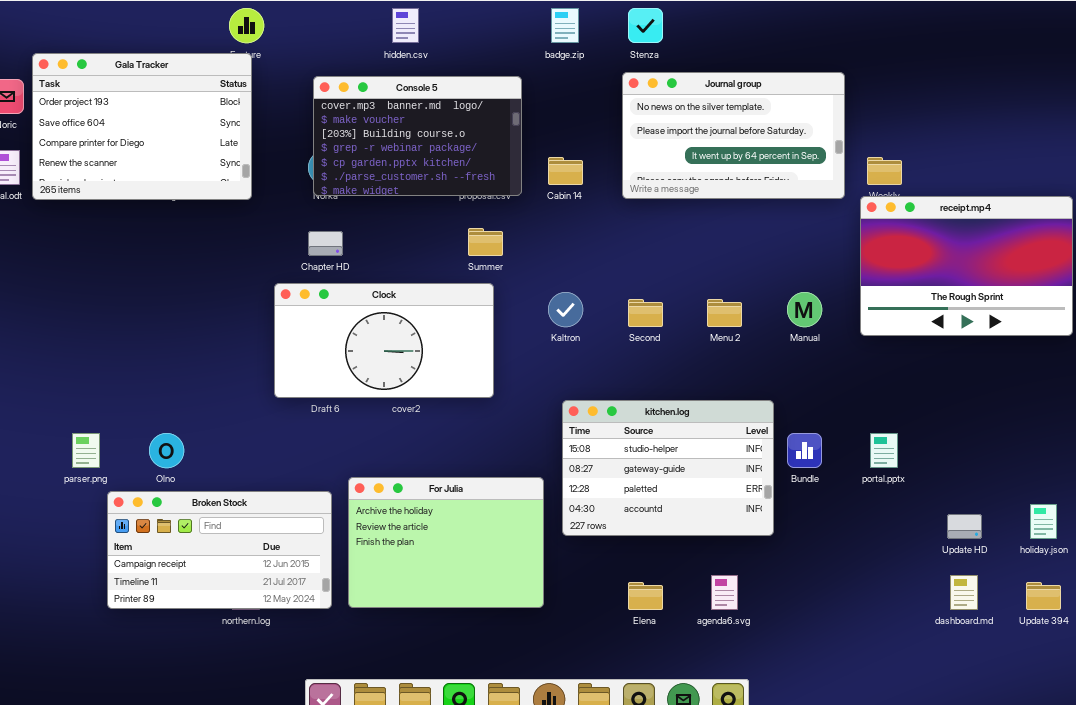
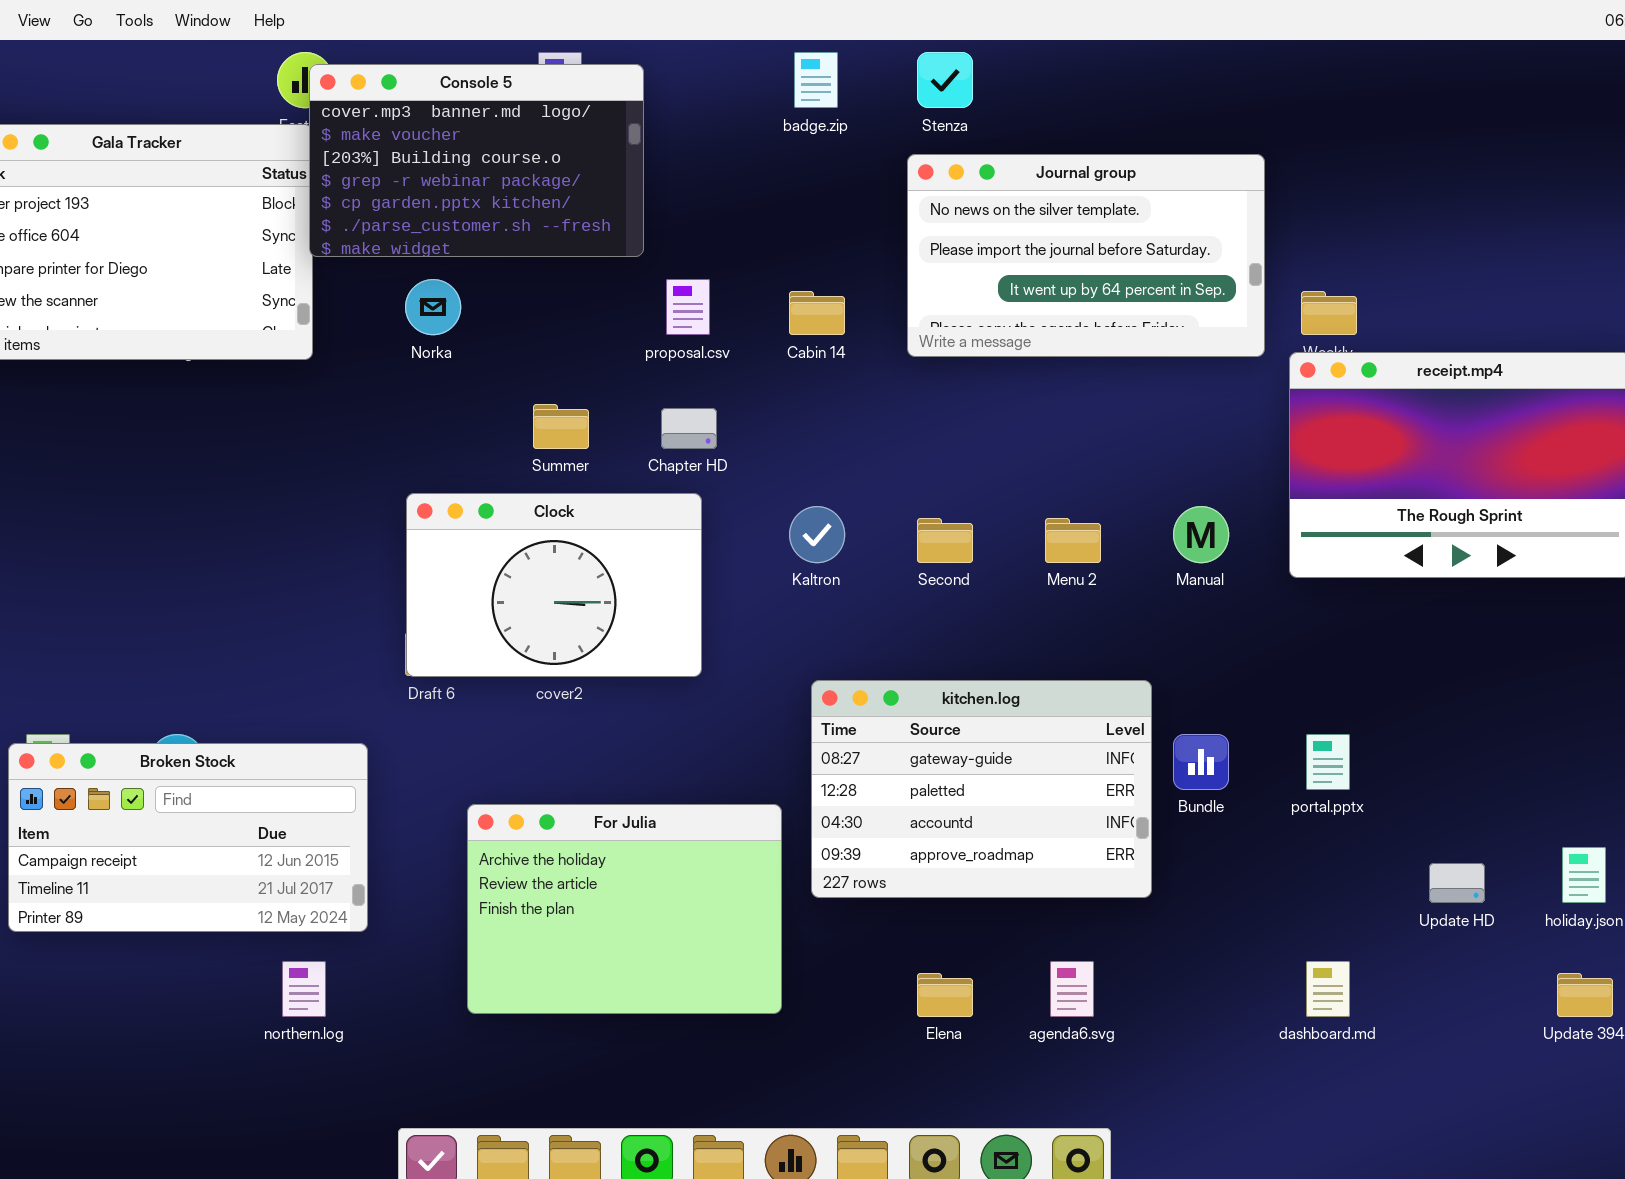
Console 5: [313,76,522,196] -> [309,64,644,257], moved
Summer: [468,228,503,256] -> [533,404,589,449], moved
Chapter HD: [308,231,343,256] -> [661,408,717,449], moved
Clock: [274,283,494,398] -> [406,493,702,677], resized
kitchen.log: [562,400,774,536] -> [811,680,1152,898], scrolled down 1 row
Broken Stock: [107,491,332,609] -> [8,743,368,932], moved
dashboard.md: [950,575,978,610] -> [1306,961,1350,1017], moved

